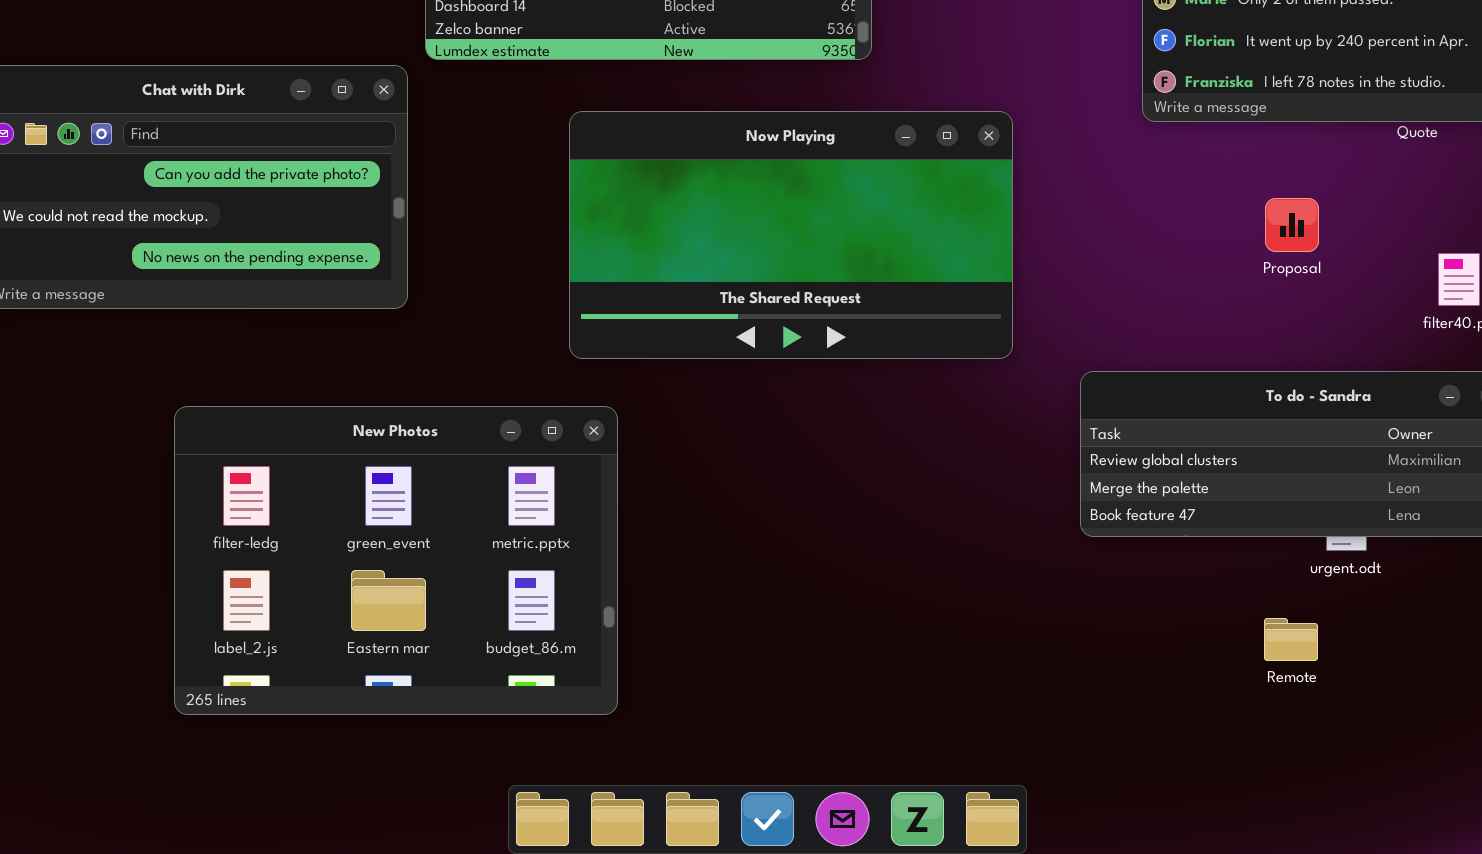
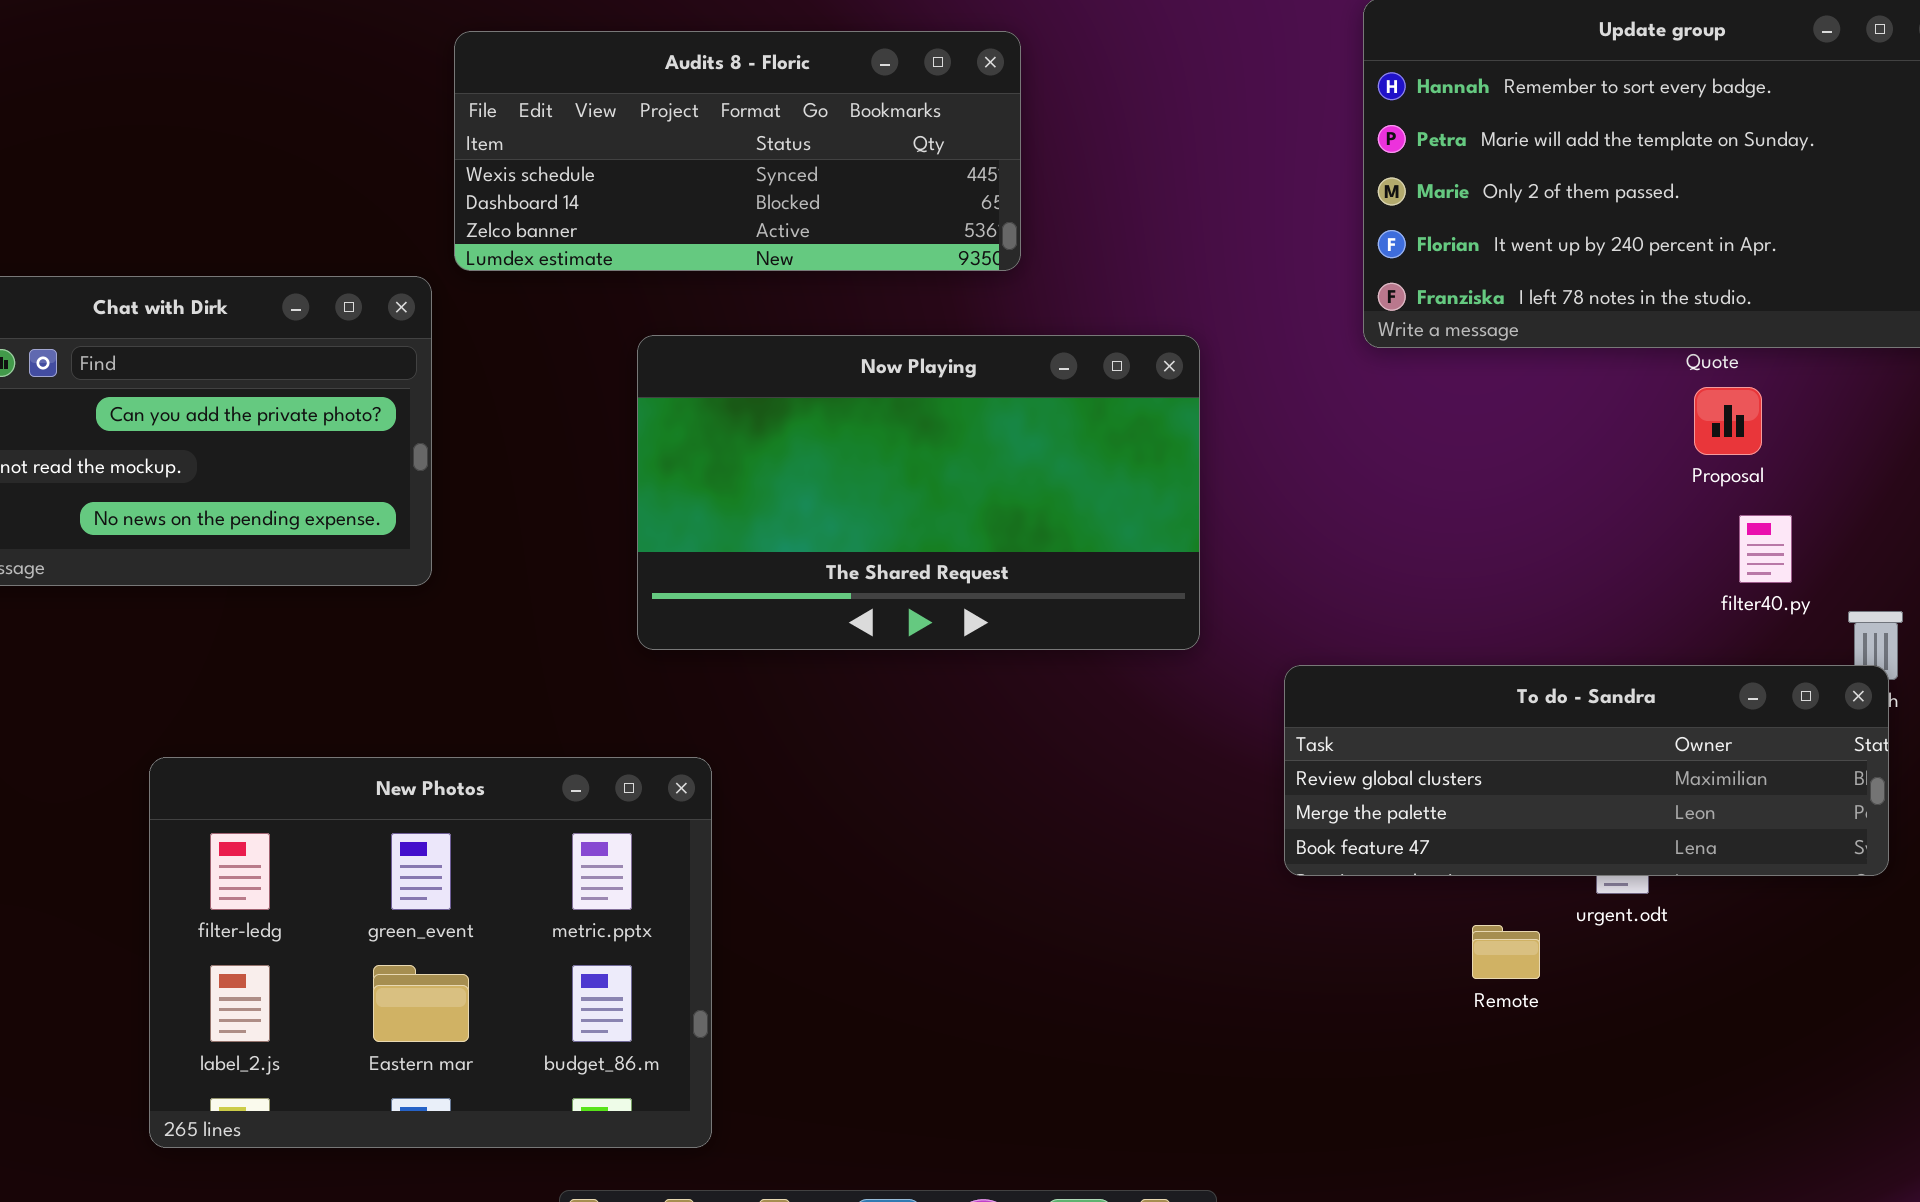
Proposal: [1265,198,1319,252] -> [1694,387,1762,455], moved
New Photos: [174,406,618,715] -> [149,757,712,1148], moved
Remote: [1264,618,1318,661] -> [1472,925,1540,979], moved

